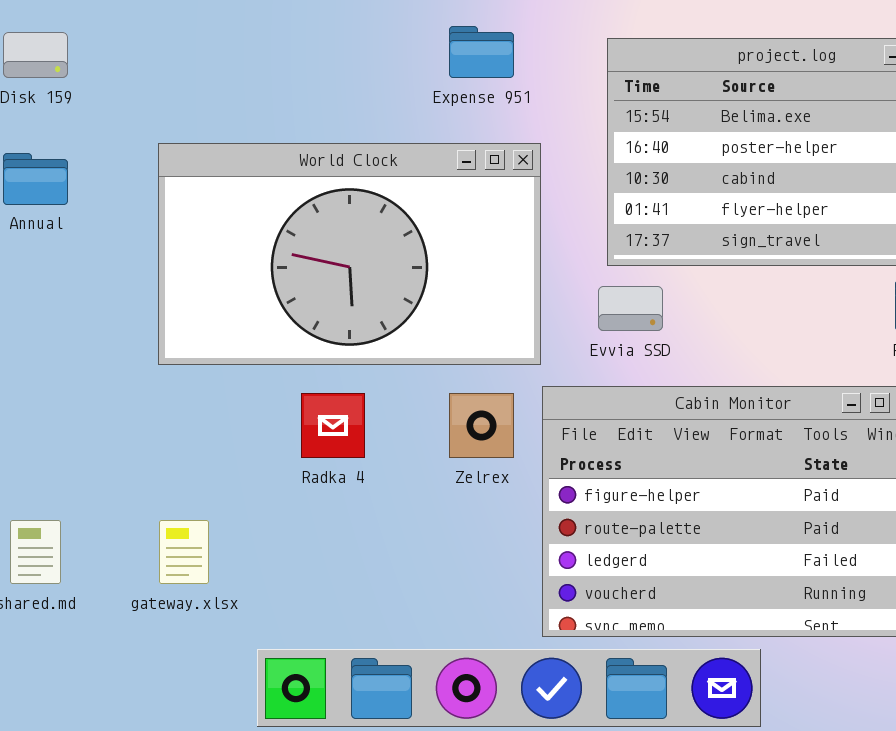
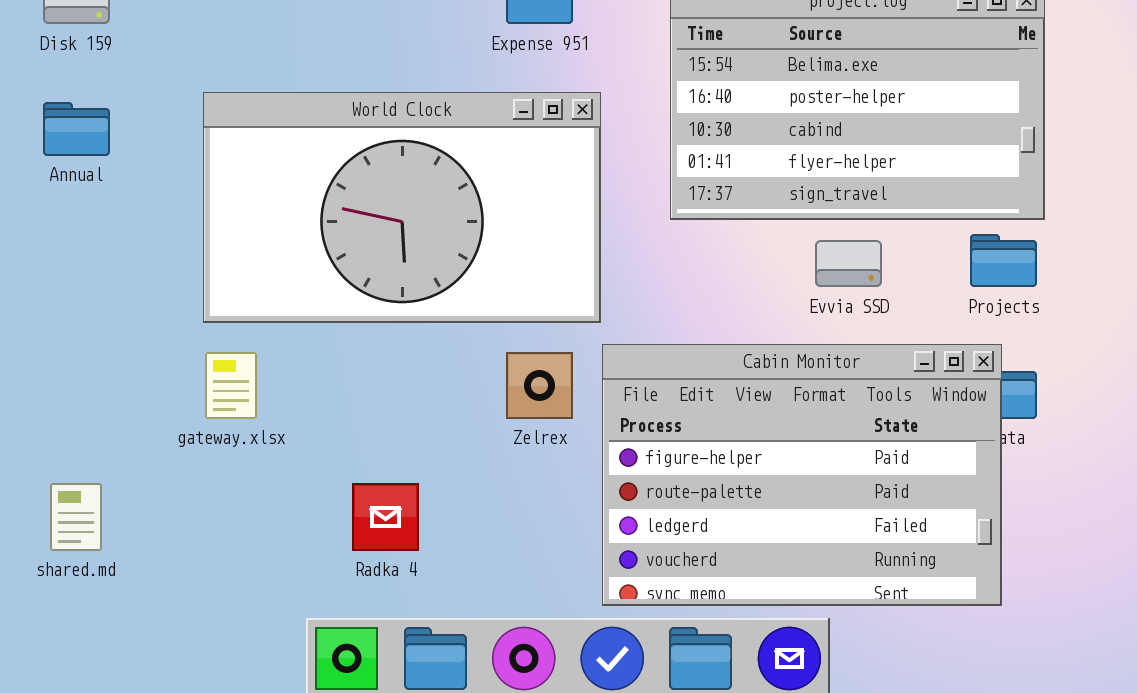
Evvia SSD: [598,286,663,331] -> [815,240,882,287], moved
Radka 4: [301,393,365,458] -> [352,483,419,551], moved
gateway.xlsx: [159,520,209,584] -> [205,352,257,419], moved

